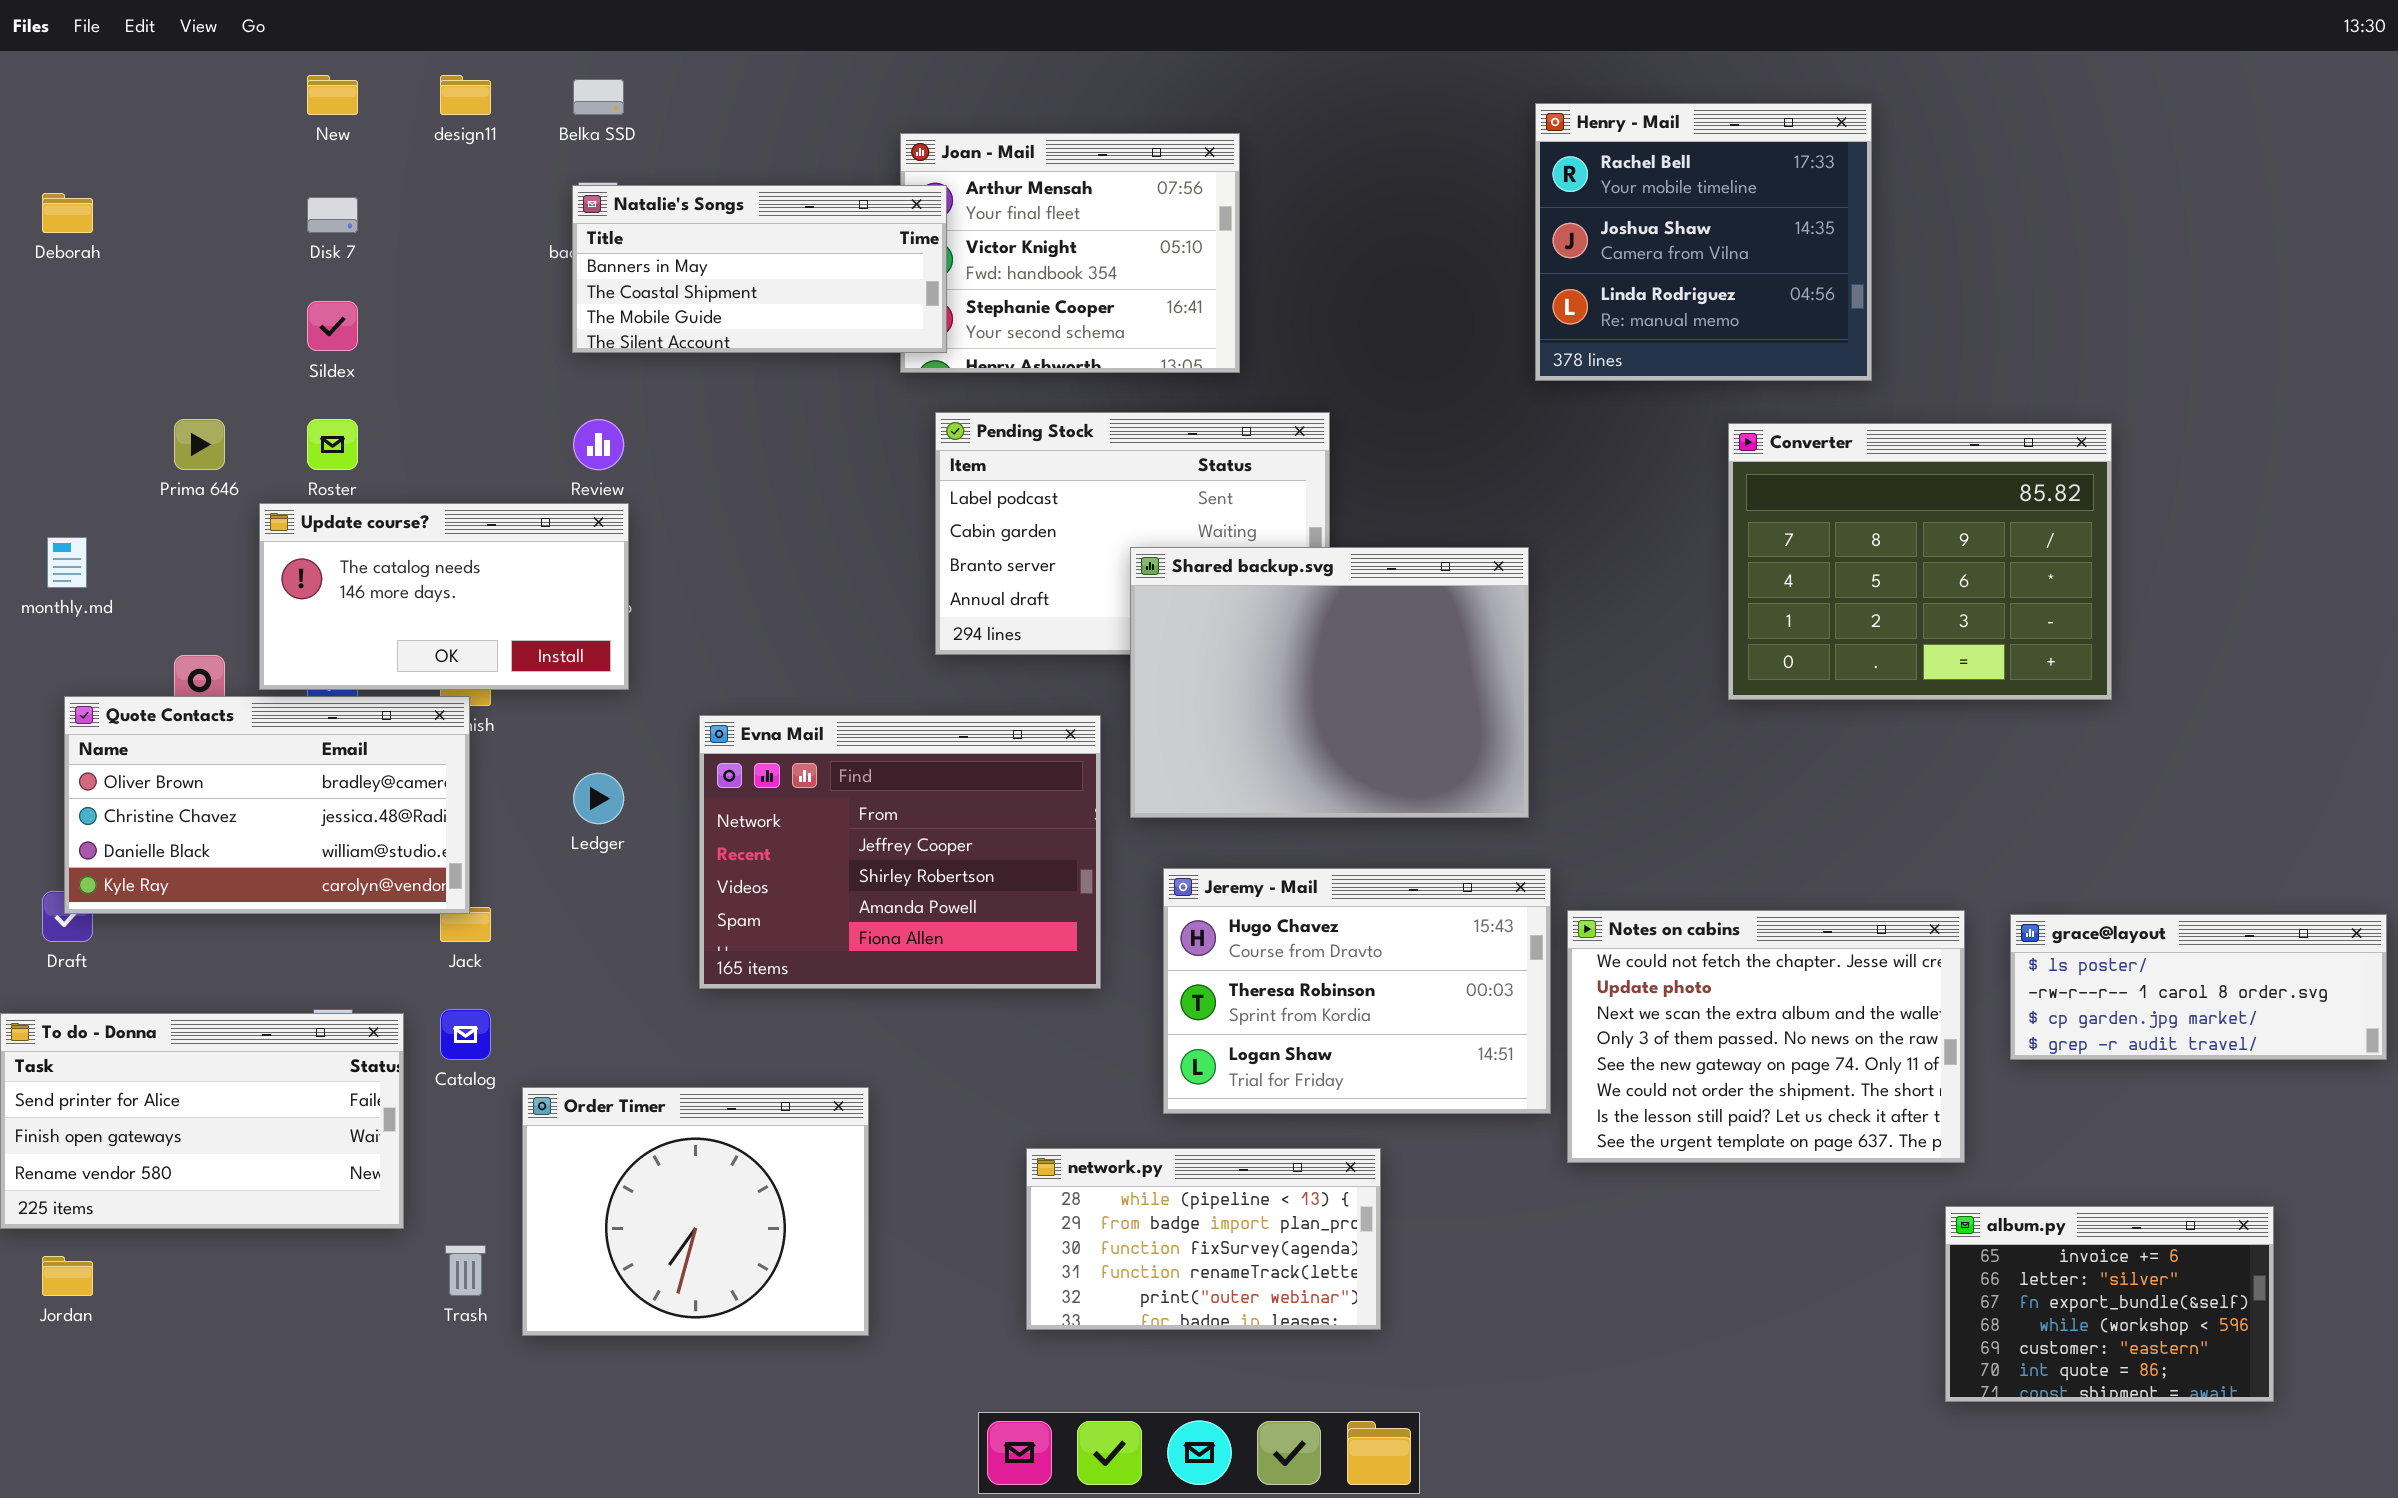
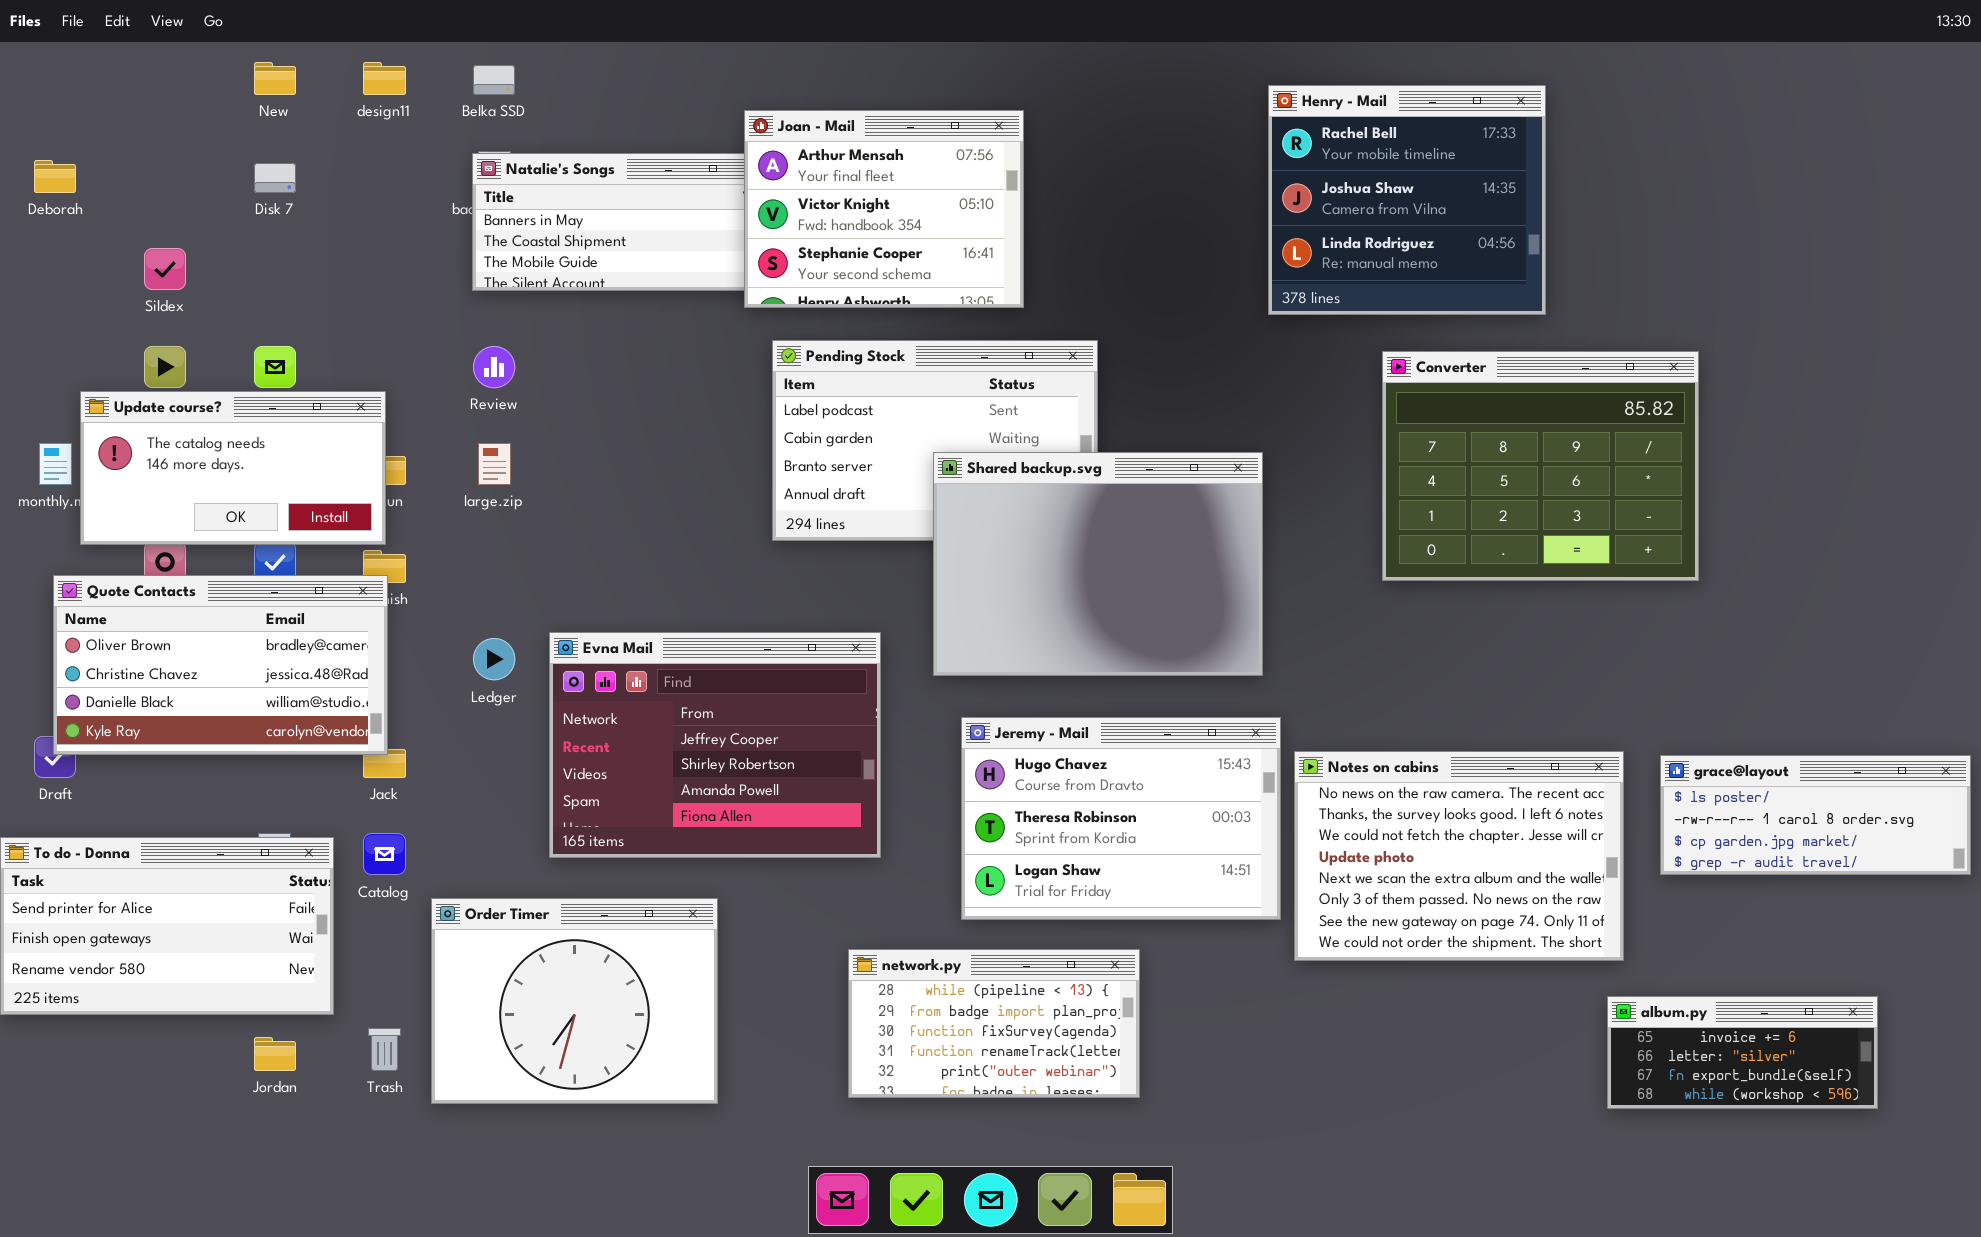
Joan - Mail: [900,133,1240,373] -> [744,110,1024,308], raised
Sildex: [307,301,358,351] -> [144,248,186,290], moved
Converter: [1728,423,2112,700] -> [1382,351,1699,581], moved
Update course?: [259,503,629,690] -> [80,391,386,545], moved
Evna Mail: [699,715,1101,989] -> [549,632,881,858], moved
Notes on cabins: [1567,910,1965,1163] -> [1294,751,1624,961], scrolled up 2 rows
album.py: [1945,1206,2274,1402] -> [1607,996,1878,1109], resized
Jordan: [42,1256,93,1296] -> [254,1037,296,1071], moved

